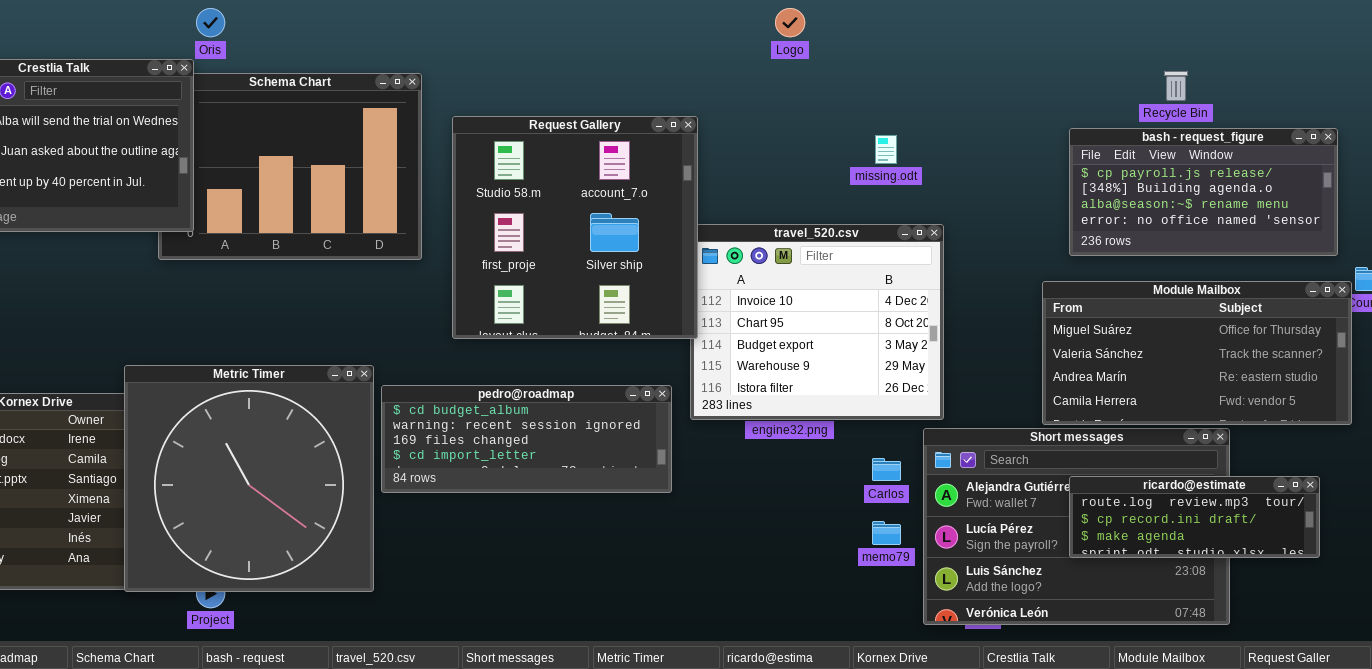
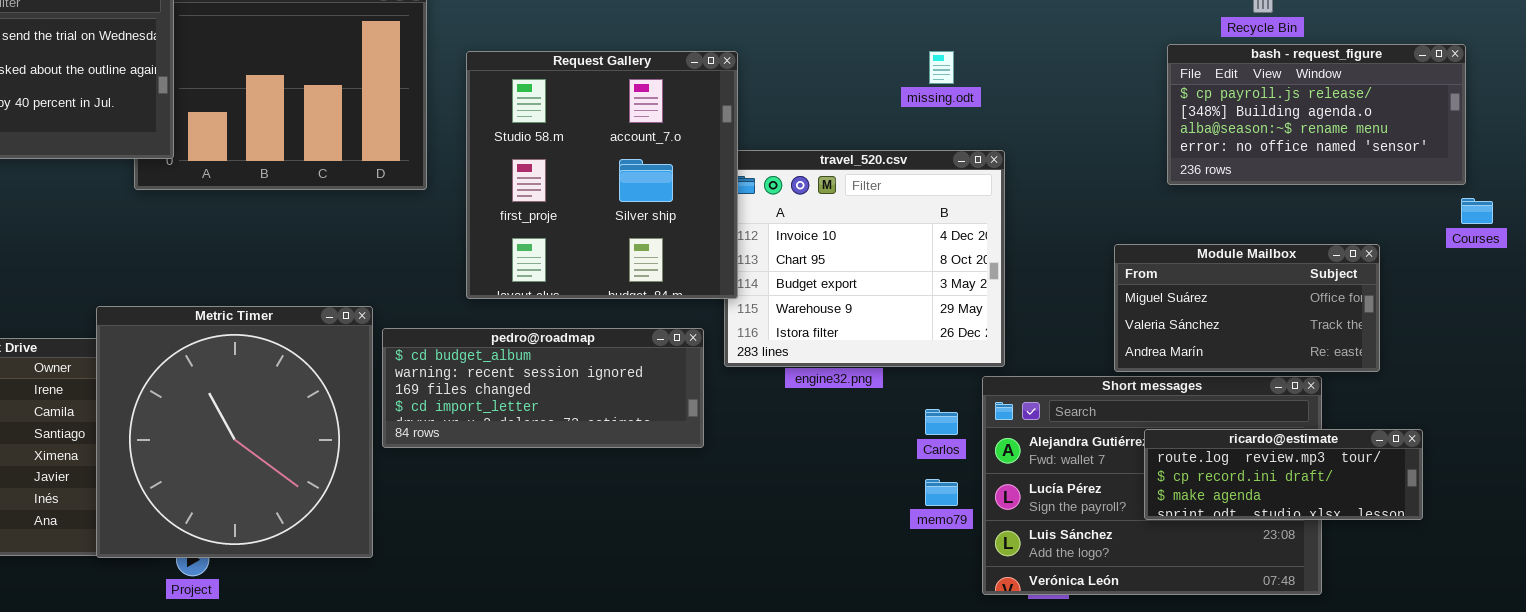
Request Gallery: [452,116,698,339] -> [466,51,738,299], moved
bash - request_figure: [1069,128,1338,256] -> [1167,44,1466,185], moved
Module Mailbox: [1042,281,1352,425] -> [1114,244,1380,372], resized

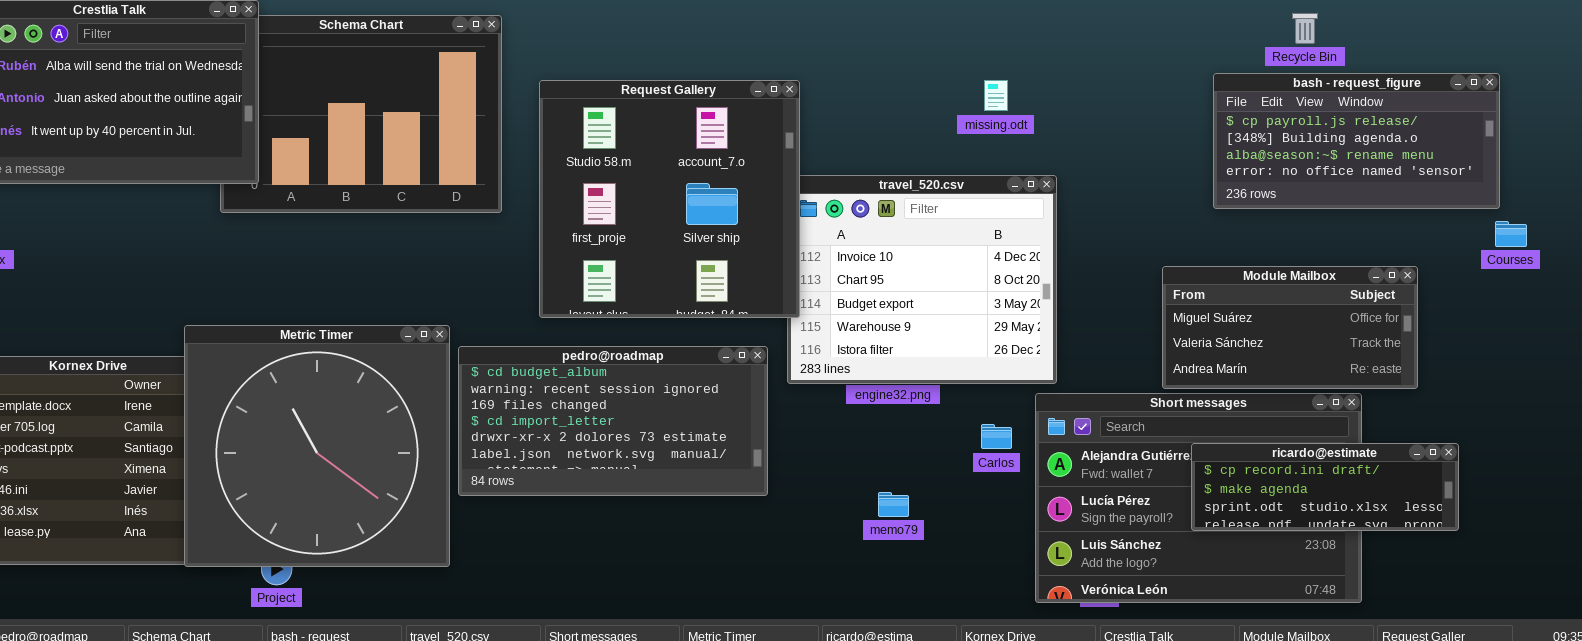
pedro@roadmap: [382,328,704,448] -> [458,346,768,496], resized
ricardo@estimate: [1144,429,1423,520] -> [1191,443,1459,531], scrolled down 1 row
memo79: [925,479,958,506] -> [878,492,909,517], moved

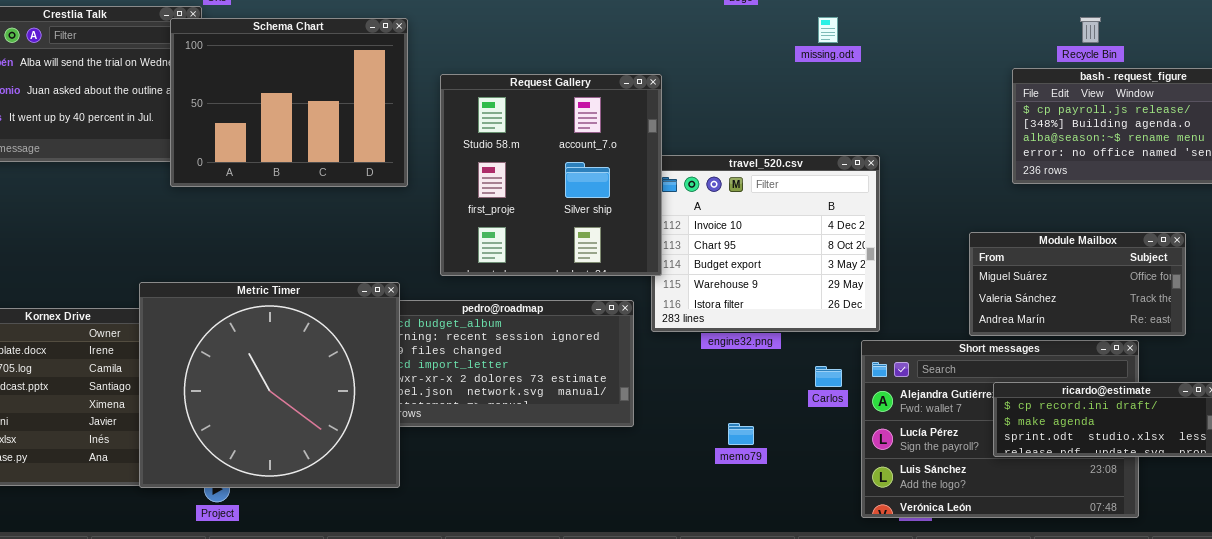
Schema Chart: [220,15,502,213] -> [170,18,408,187], raised
missing.odt: [984,80,1008,111] -> [818,17,838,43], moved
Metric Timer: [184,325,450,567] -> [139,282,400,488], resized

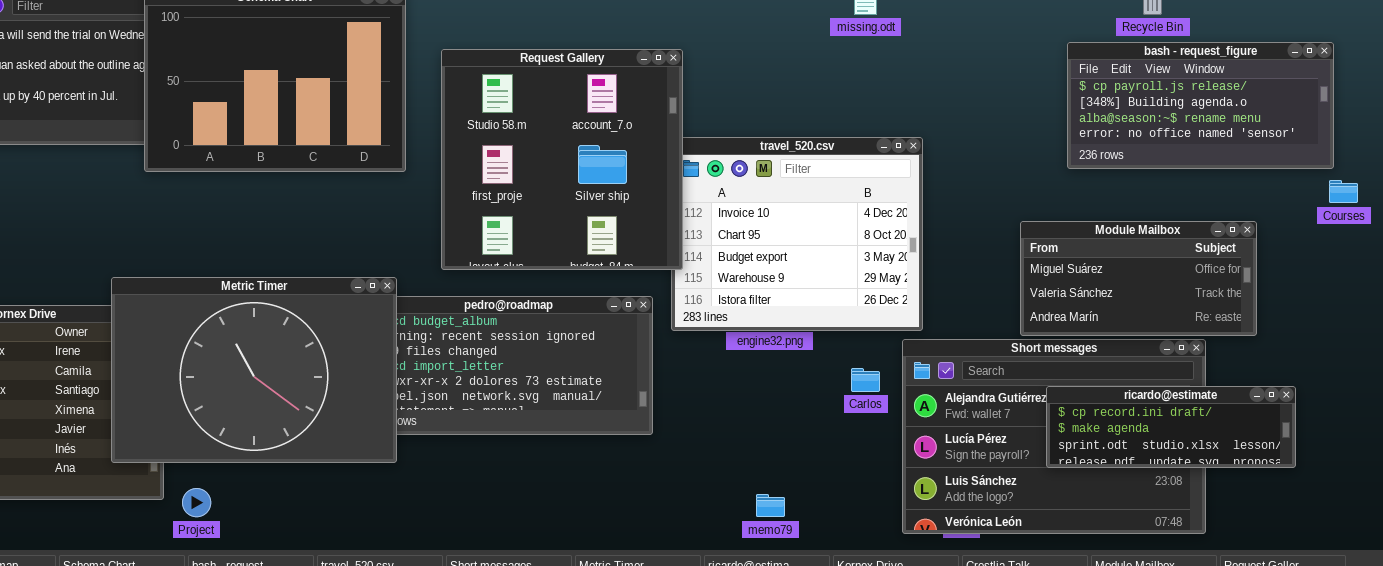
Metric Timer: [139,282,400,488] -> [111,277,397,463], resized
memo79: [728,423,754,445] -> [756,494,785,517], moved

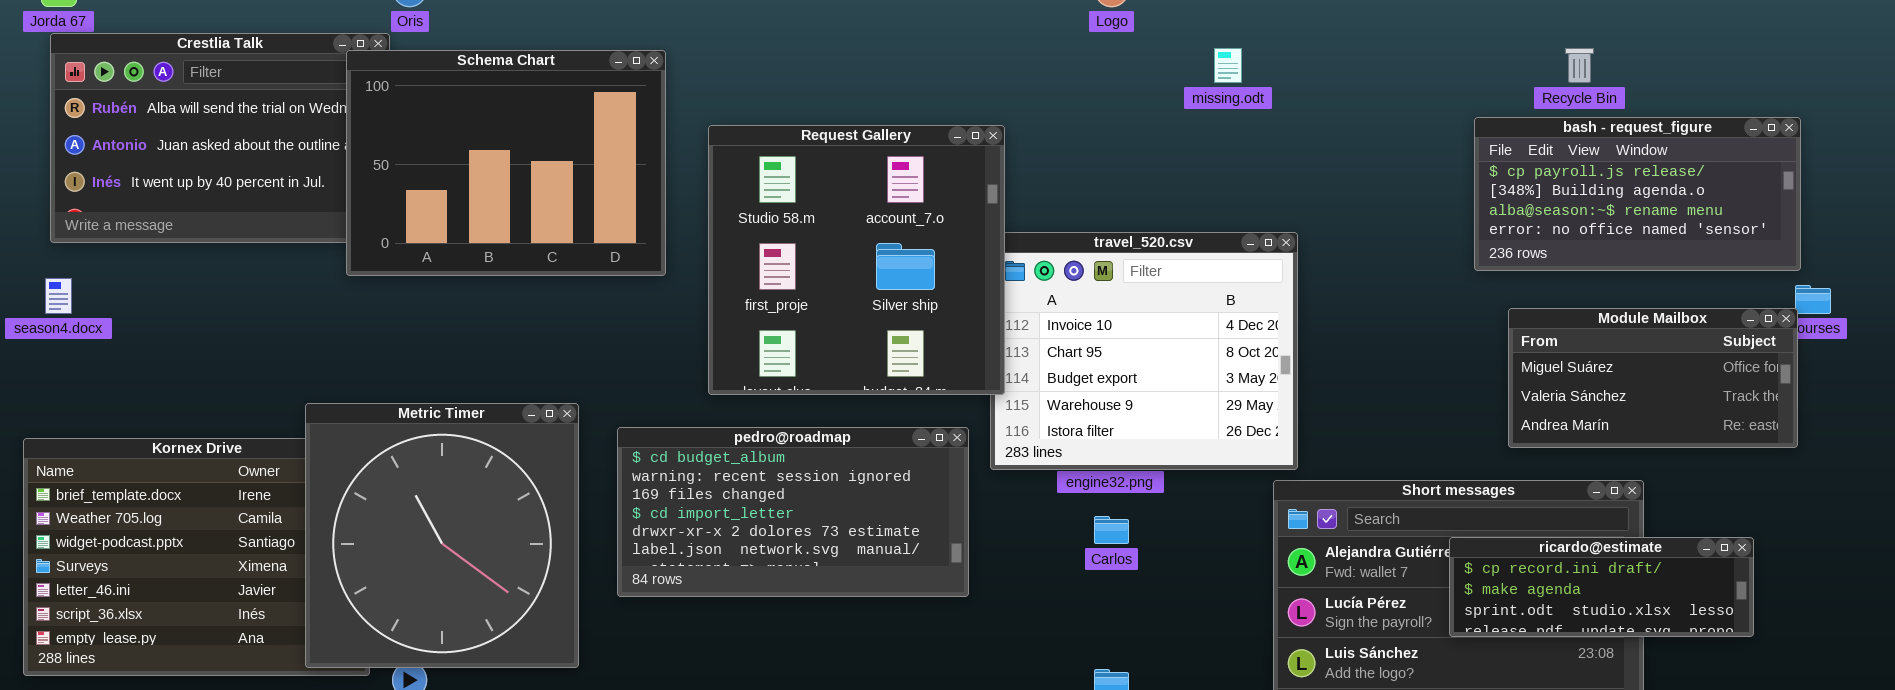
Module Mailbox: [1020,221,1257,336] -> [1508,308,1798,448], moved
Metric Timer: [111,277,397,463] -> [305,403,579,668], resized
Carlos: [851,368,880,392] -> [1094,516,1129,544], moved

